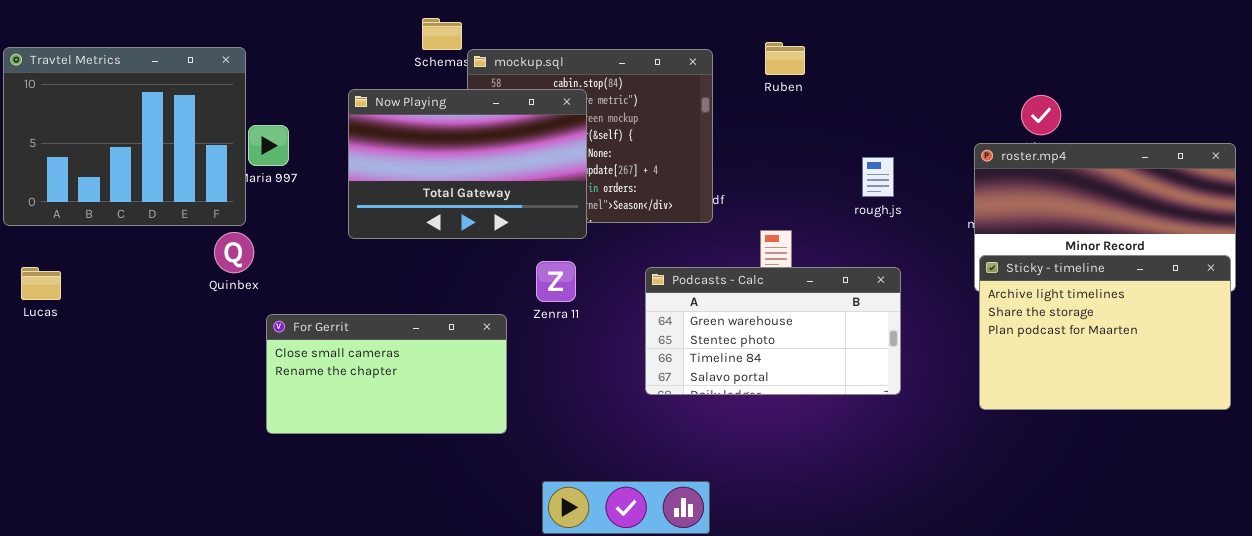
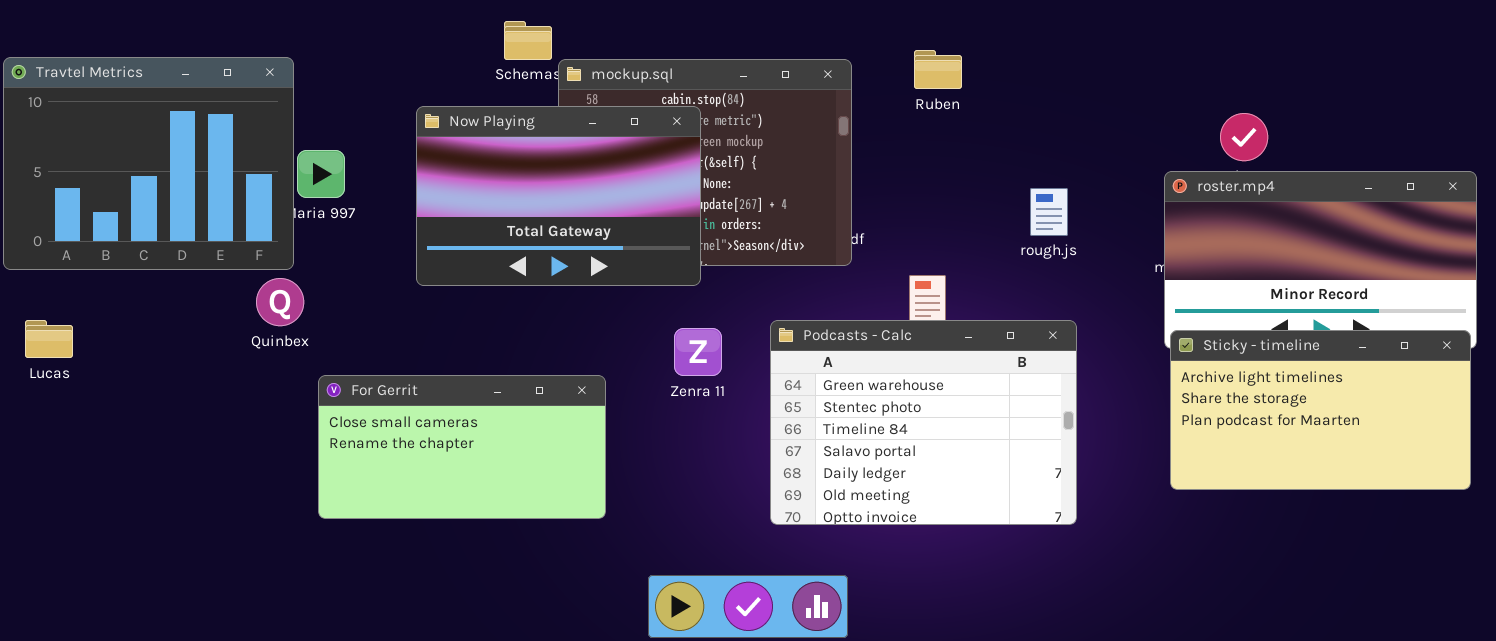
Sticky - timeline: [979,255,1231,410] -> [1170,330,1471,490], resized
Zenra 11: [536,261,576,302] -> [674,328,722,376], moved
Podcasts - Calc: [645,267,901,395] -> [770,320,1077,525], resized

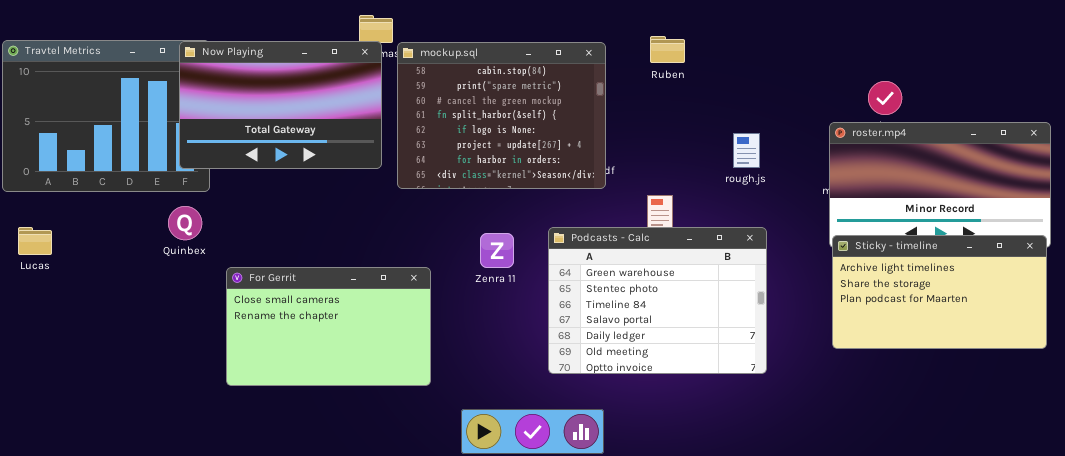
Now Playing: [416,106,701,286] -> [179,41,382,169], moved
Quinbex: [256,278,304,326] -> [168,206,202,240], moved
For Gerrit: [318,375,606,519] -> [226,267,431,386], resized

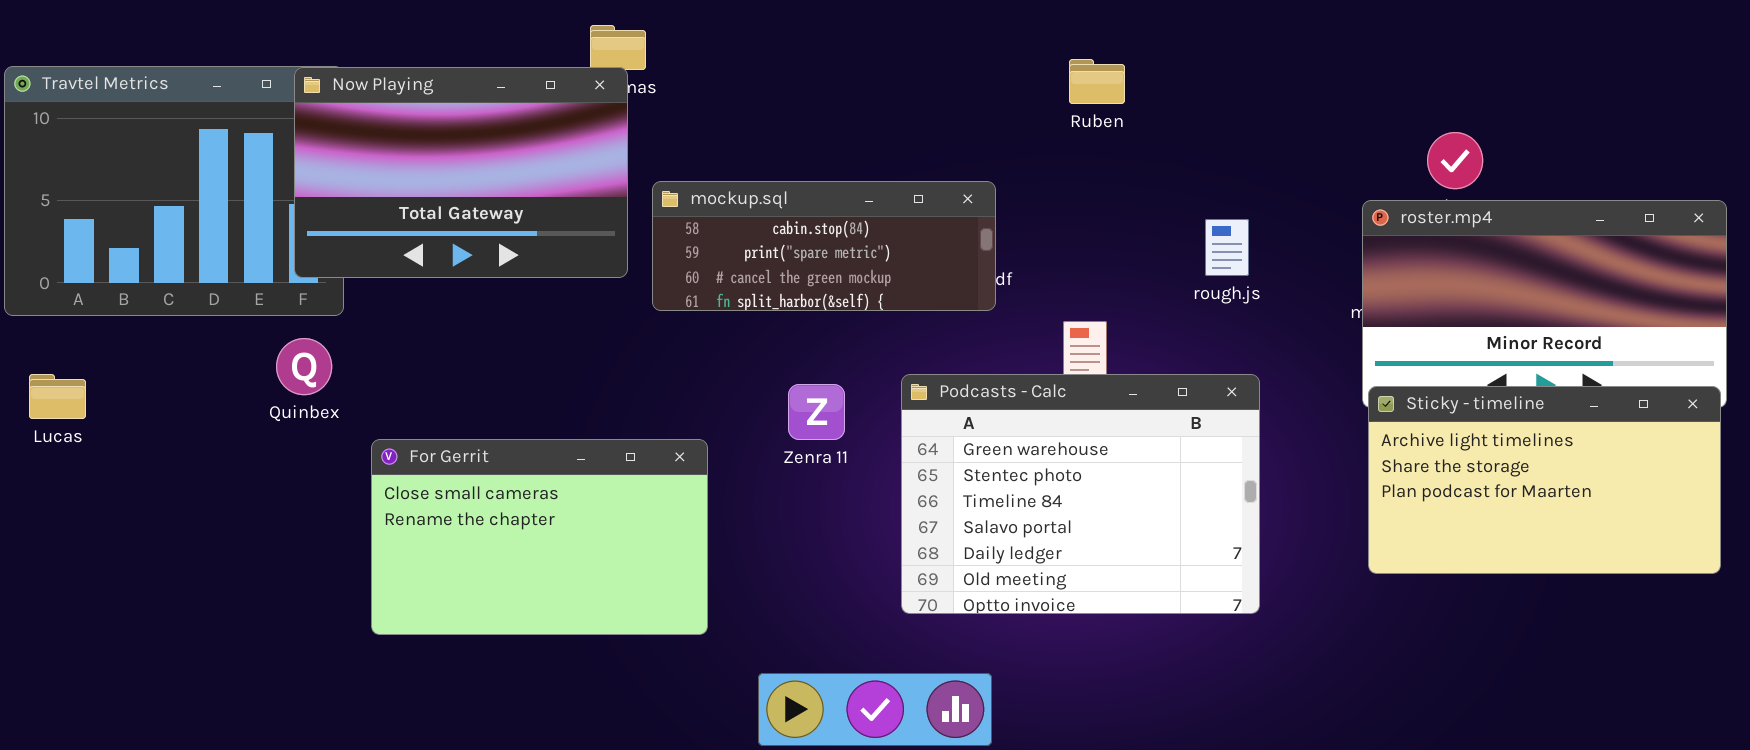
mockup.sql: [397,42,606,189] -> [652,181,996,311], resized

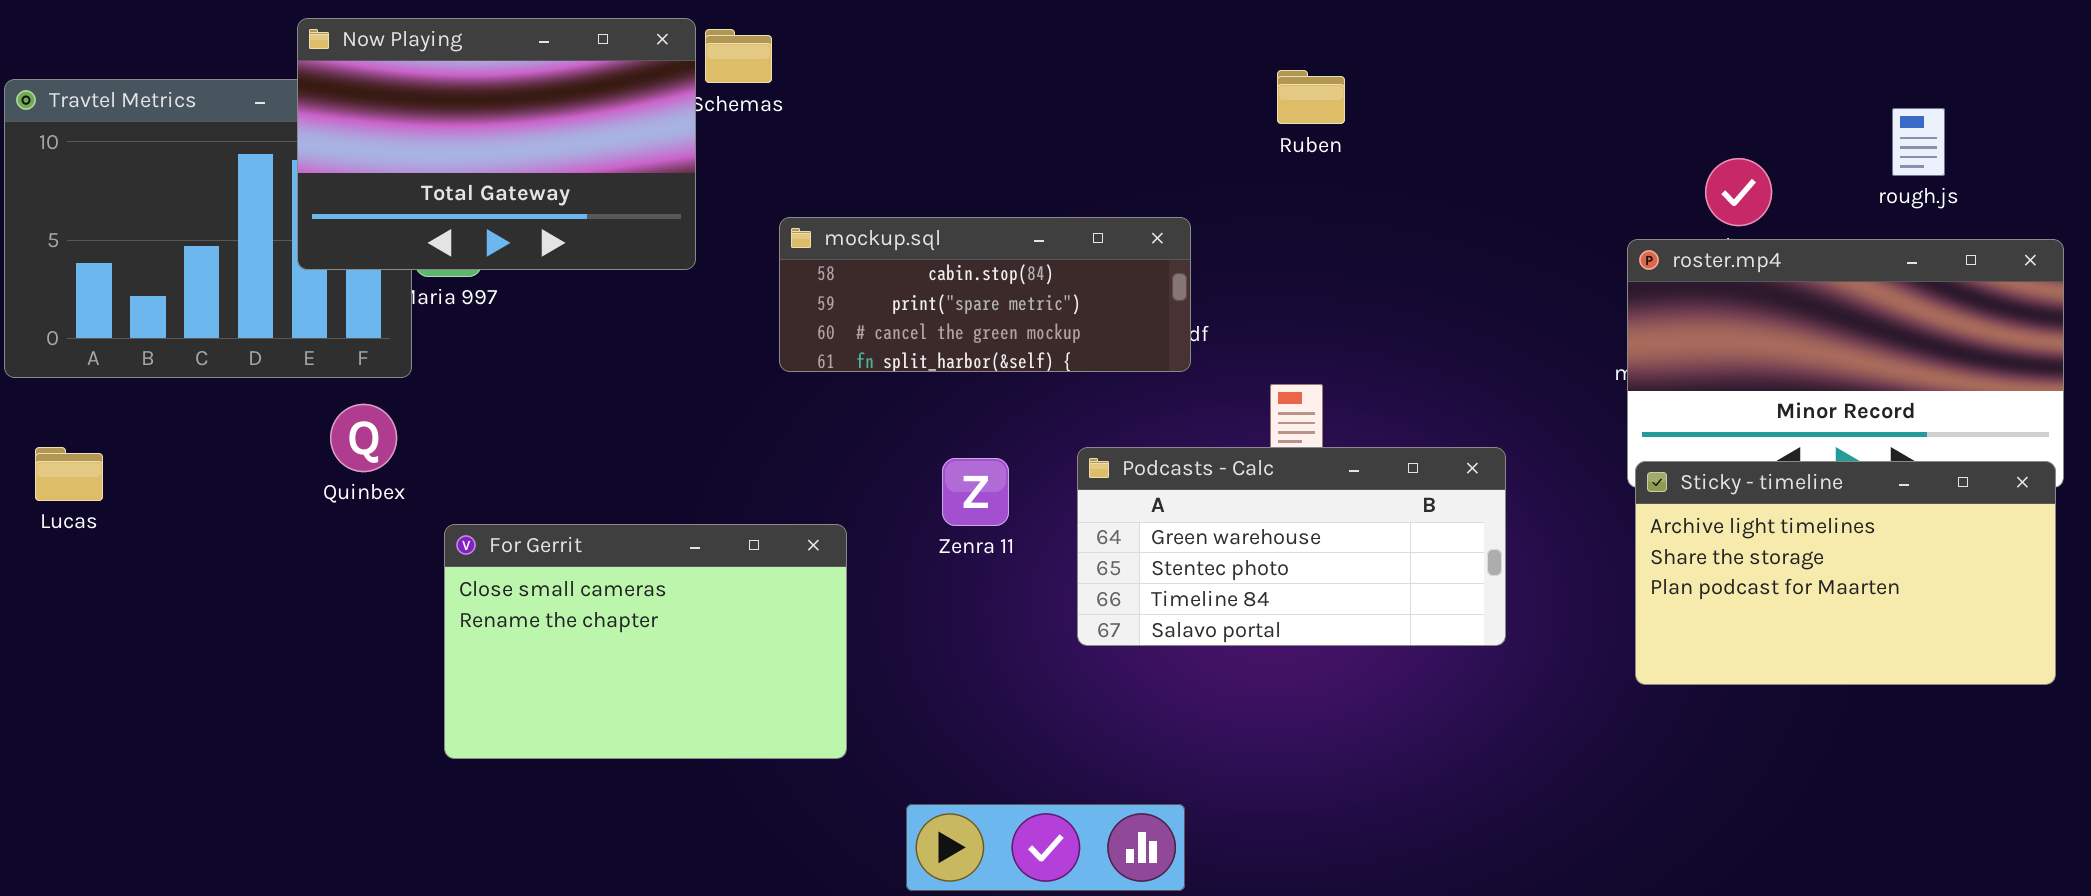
Now Playing: [294,67,628,278] -> [297,18,696,270], moved
rough.js: [1205,219,1249,276] -> [1892,108,1945,176], moved
Podcasts - Calc: [901,374,1260,614] -> [1077,447,1506,646], resized

